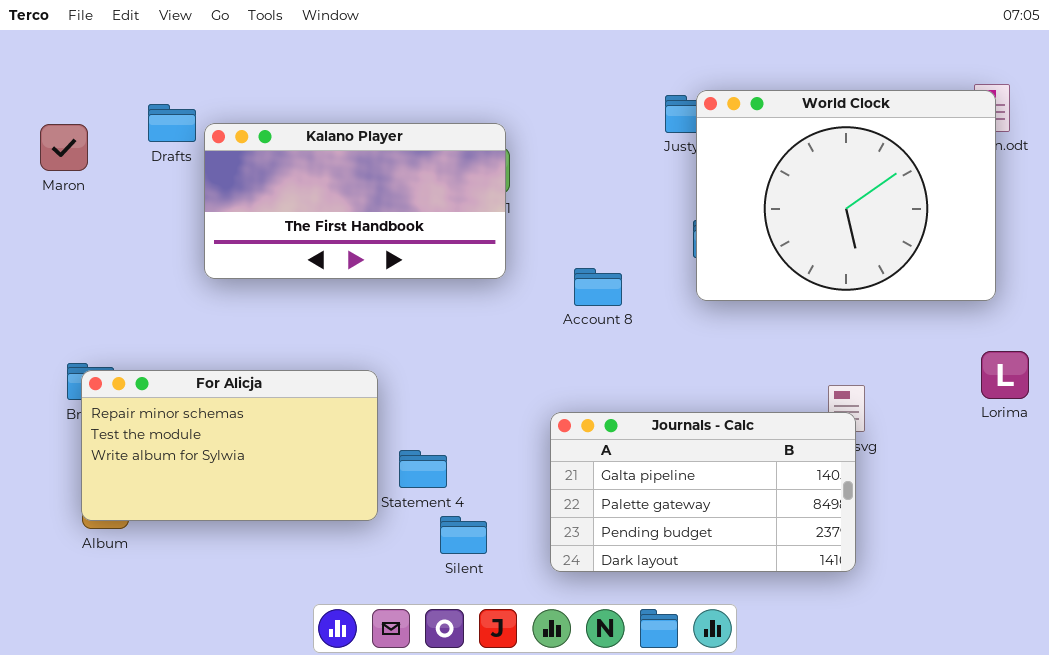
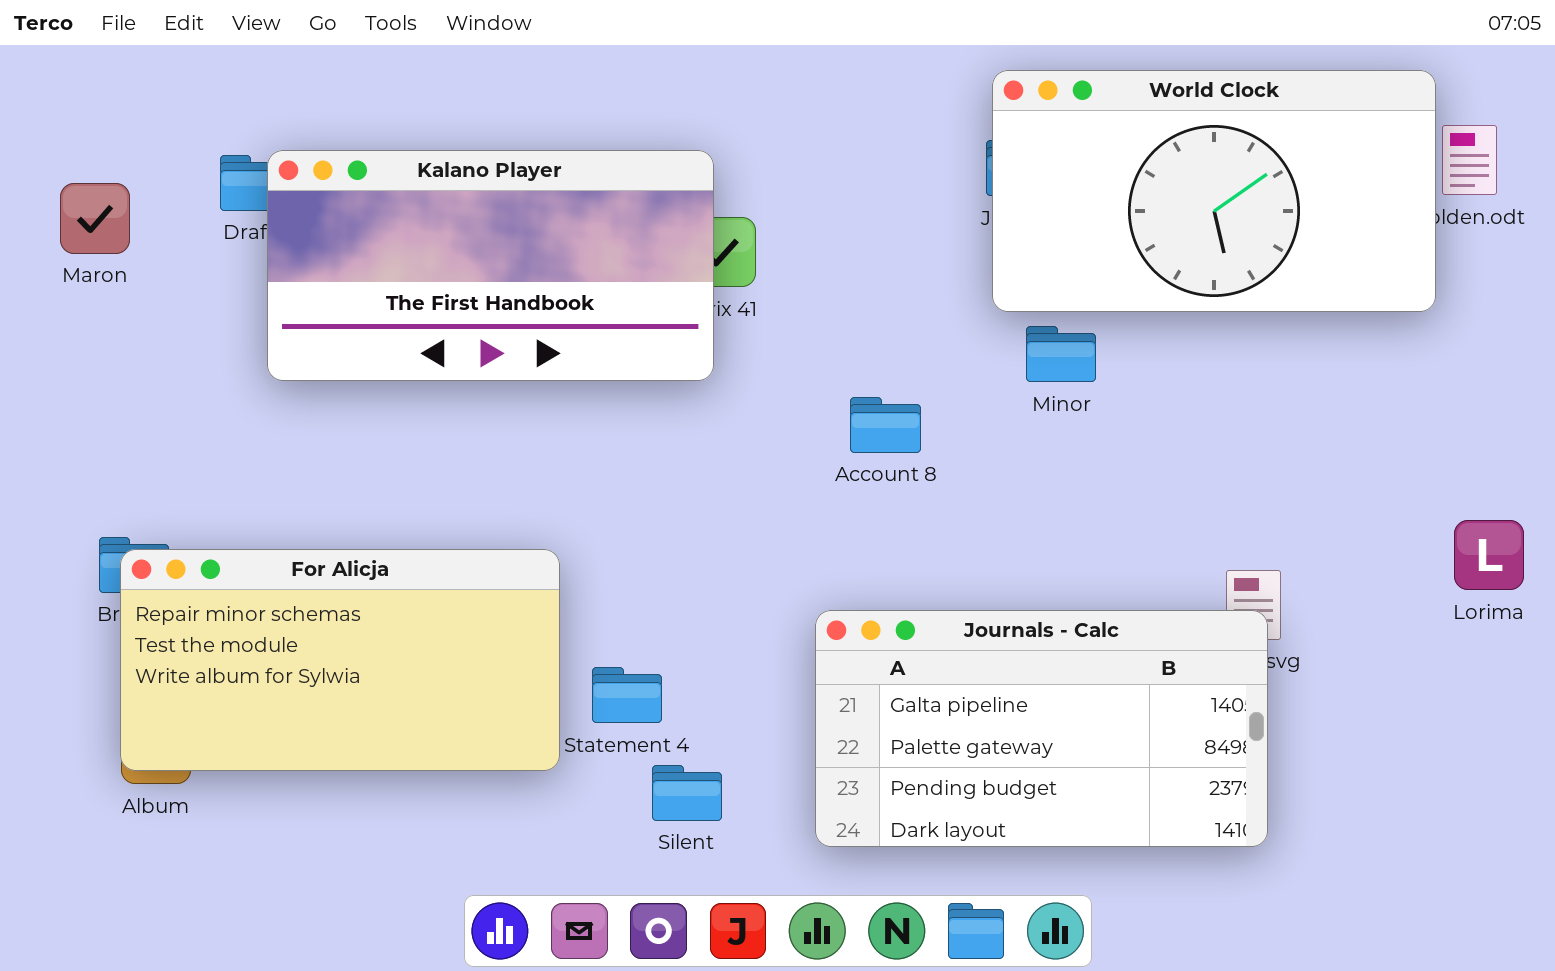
World Clock: [696,90,996,301] -> [992,70,1436,312], moved, resized
Kalano Player: [204,123,506,279] -> [267,150,714,381], moved

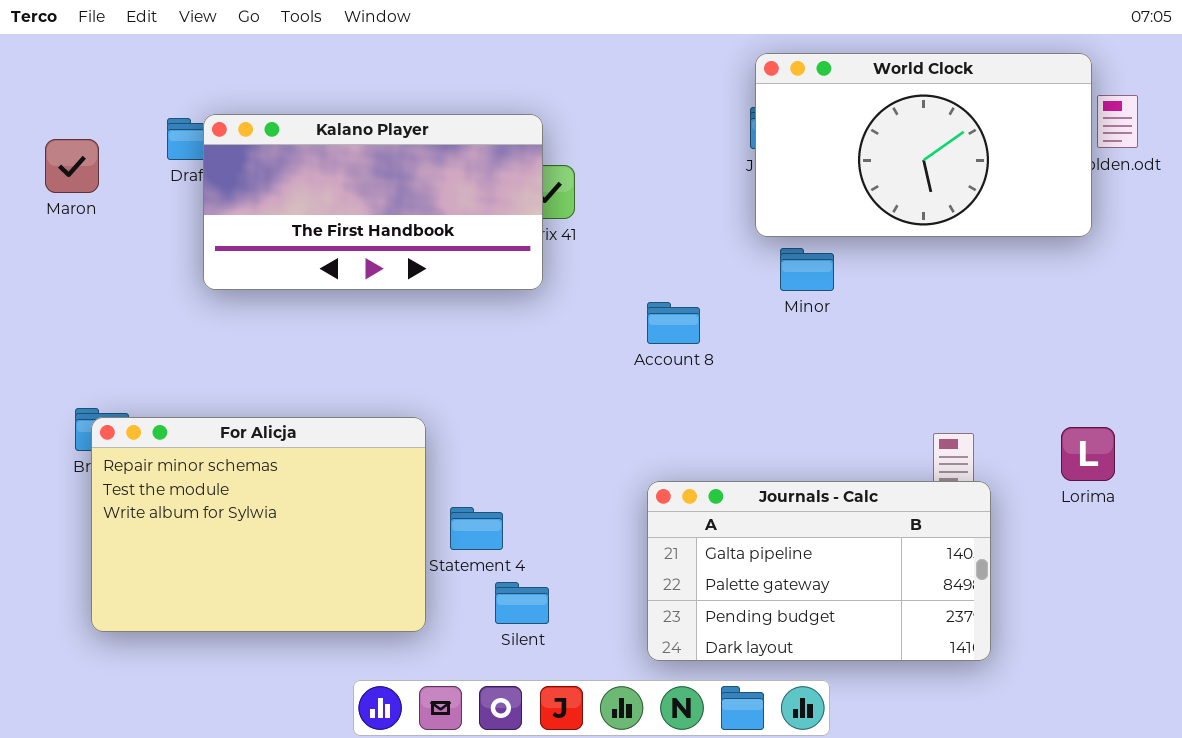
Lorima: [1454,520,1524,590] -> [1061,427,1115,481], moved
For Alicja: [120,549,560,771] -> [91,417,426,632], resized
Journals - Calc: [815,610,1268,847] -> [647,481,991,661], moved

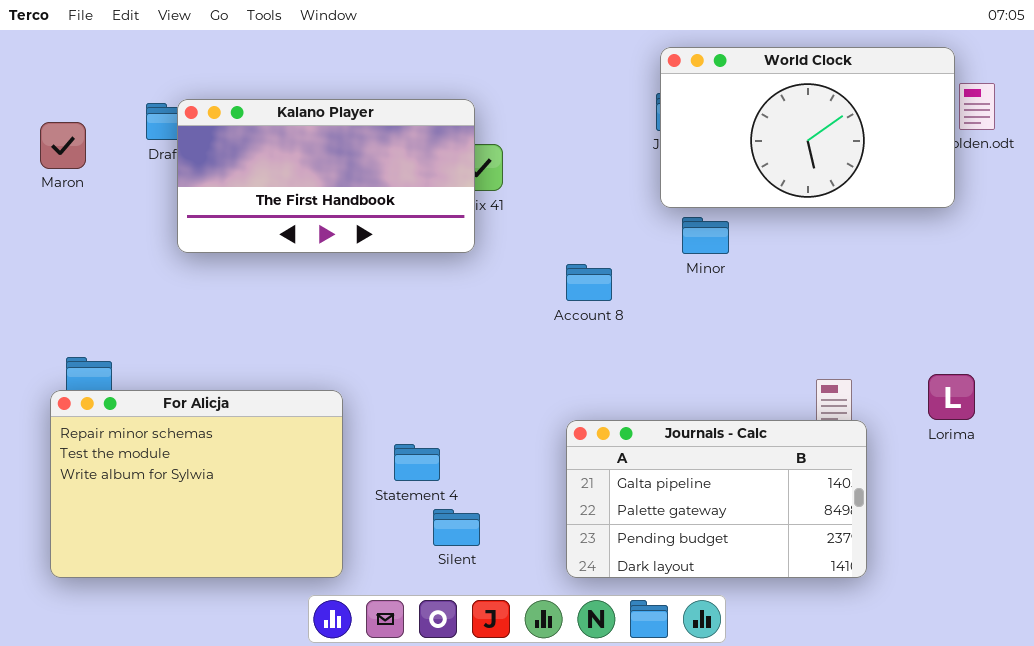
For Alicja: [91,417,426,632] -> [50,390,343,578], moved

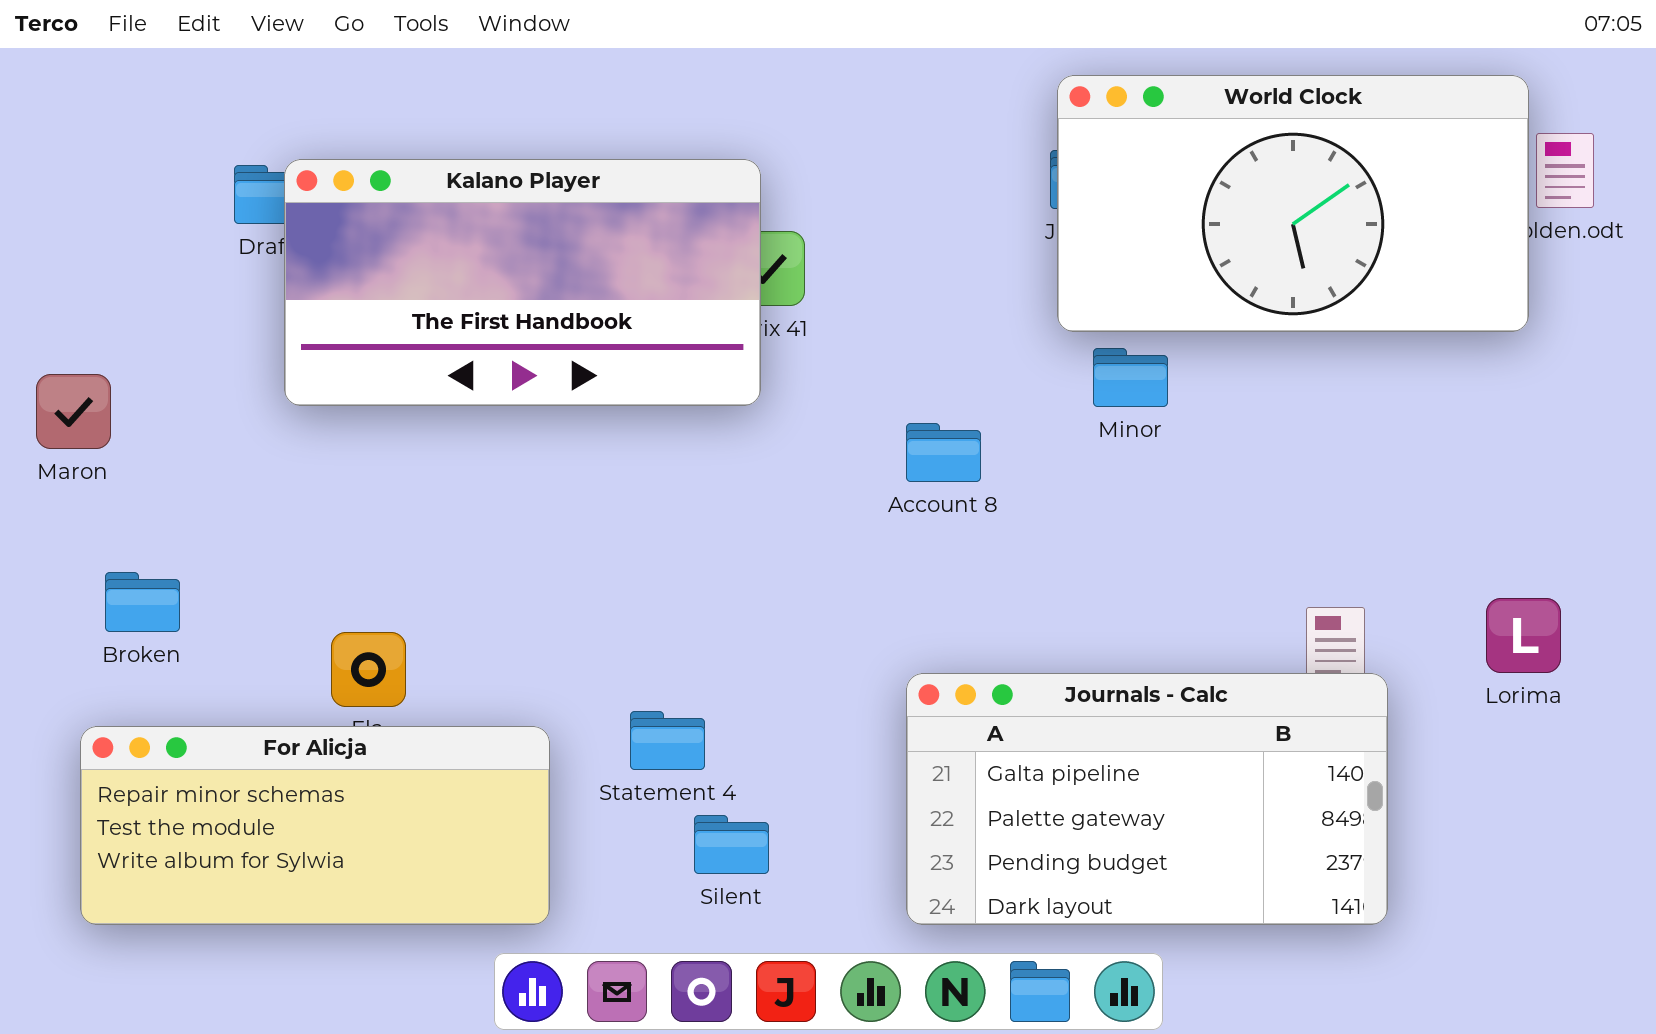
Maron: [40,122,86,169] -> [36,374,111,449], moved
For Alicja: [50,390,343,578] -> [80,726,550,925], resized

